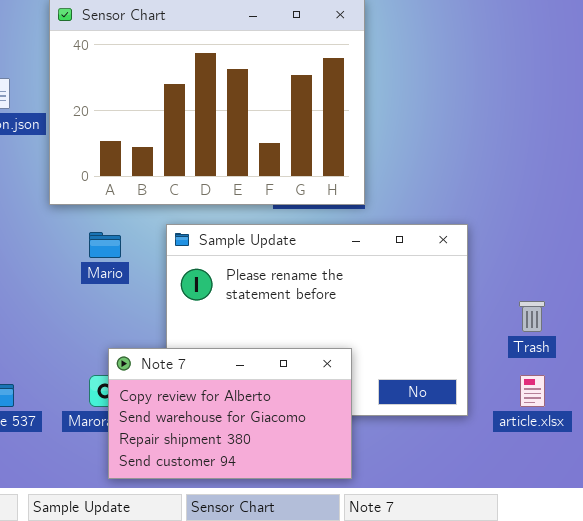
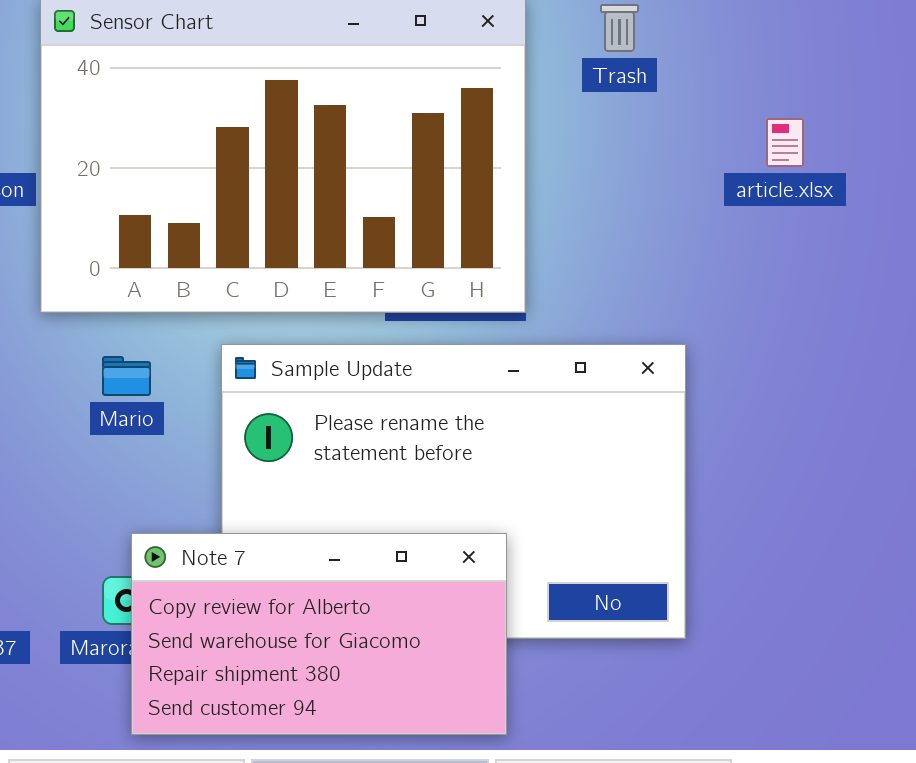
Trash: [519,301,545,332] -> [600,4,639,52], moved
article.xlsx: [520,375,545,407] -> [766,118,804,167], moved

